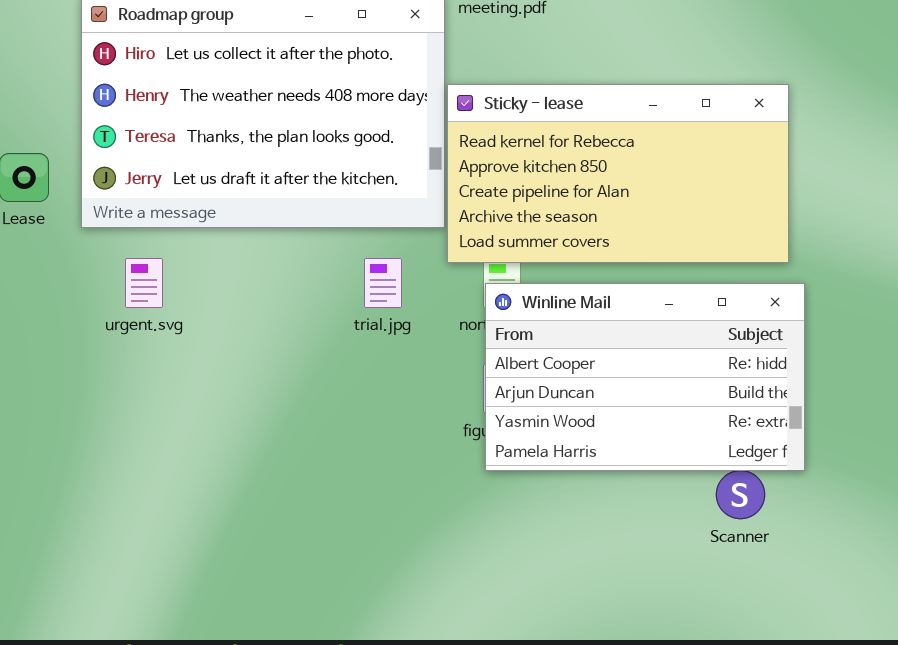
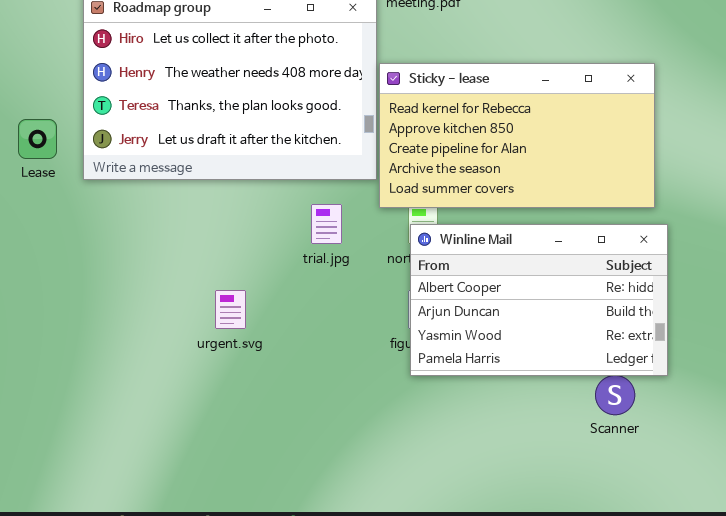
urgent.svg: [125,258,163,308] -> [215,290,246,329], moved

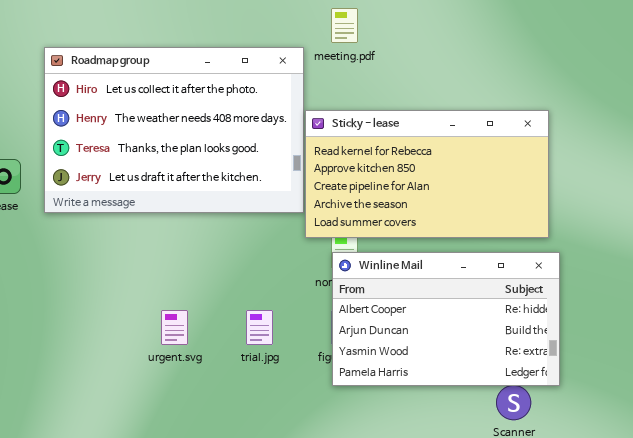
trial.jpg: [311,204,342,244] -> [246,310,273,345], moved

